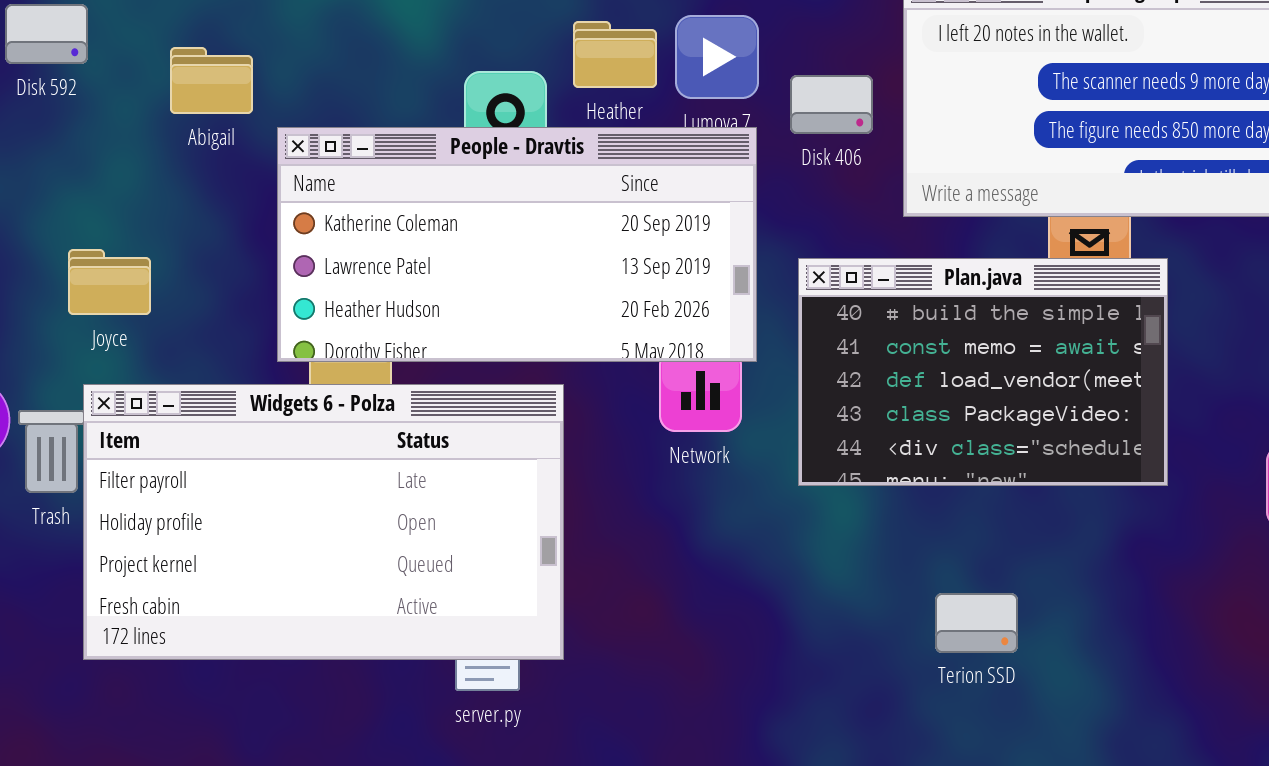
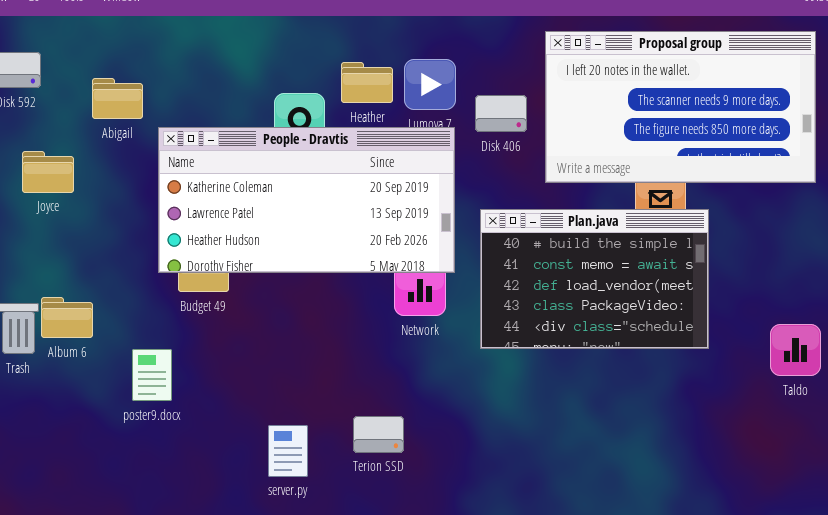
Joyce: [68,249,151,315] -> [22,151,74,193], moved
Widgets 6 - Polza: [83,384,564,660] -> none, closed
Terion SSD: [935,593,1018,653] -> [353,416,404,453], moved

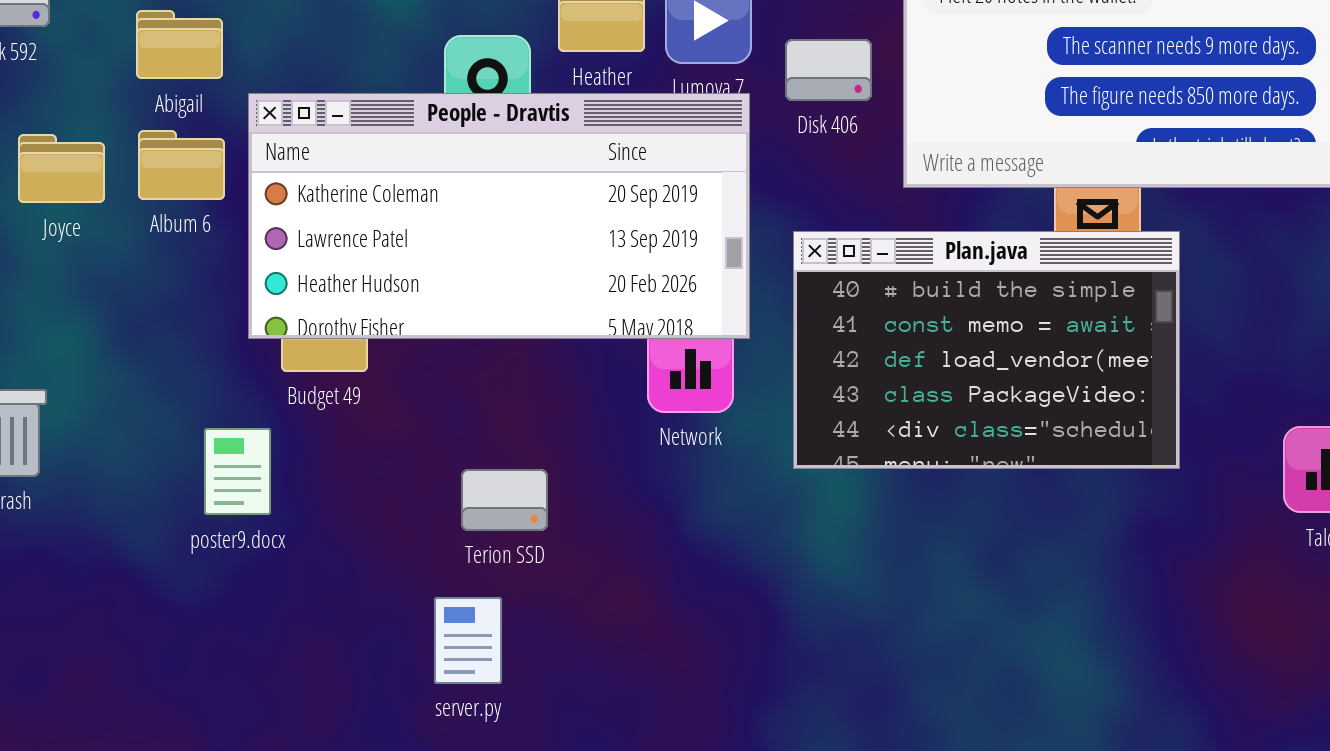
Album 6: [41,297,93,338] -> [138,130,225,200], moved
poster9.docx: [132,349,172,401] -> [204,428,271,515], moved
Terion SSD: [353,416,404,453] -> [461,469,548,531], moved

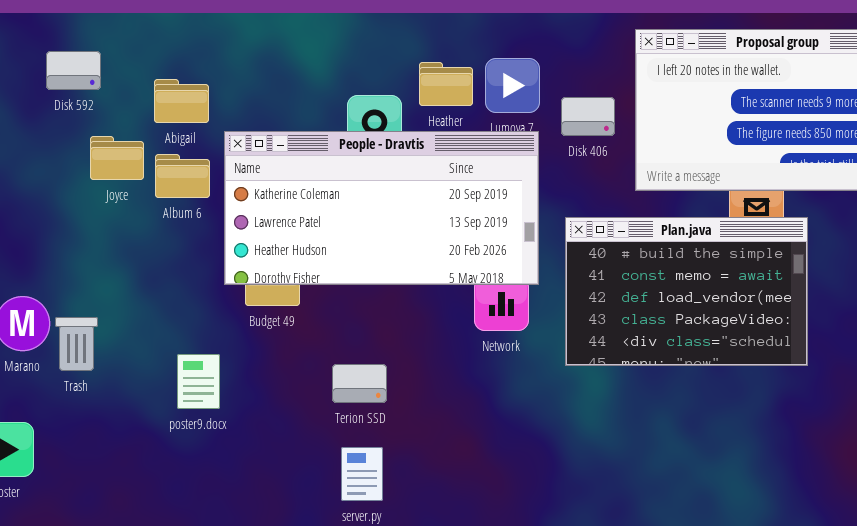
Joyce: [18,134,105,203] -> [90,136,144,180], moved
poster9.docx: [204,428,271,515] -> [177,354,220,409], moved
Terion SSD: [461,469,548,531] -> [332,364,387,403], moved

